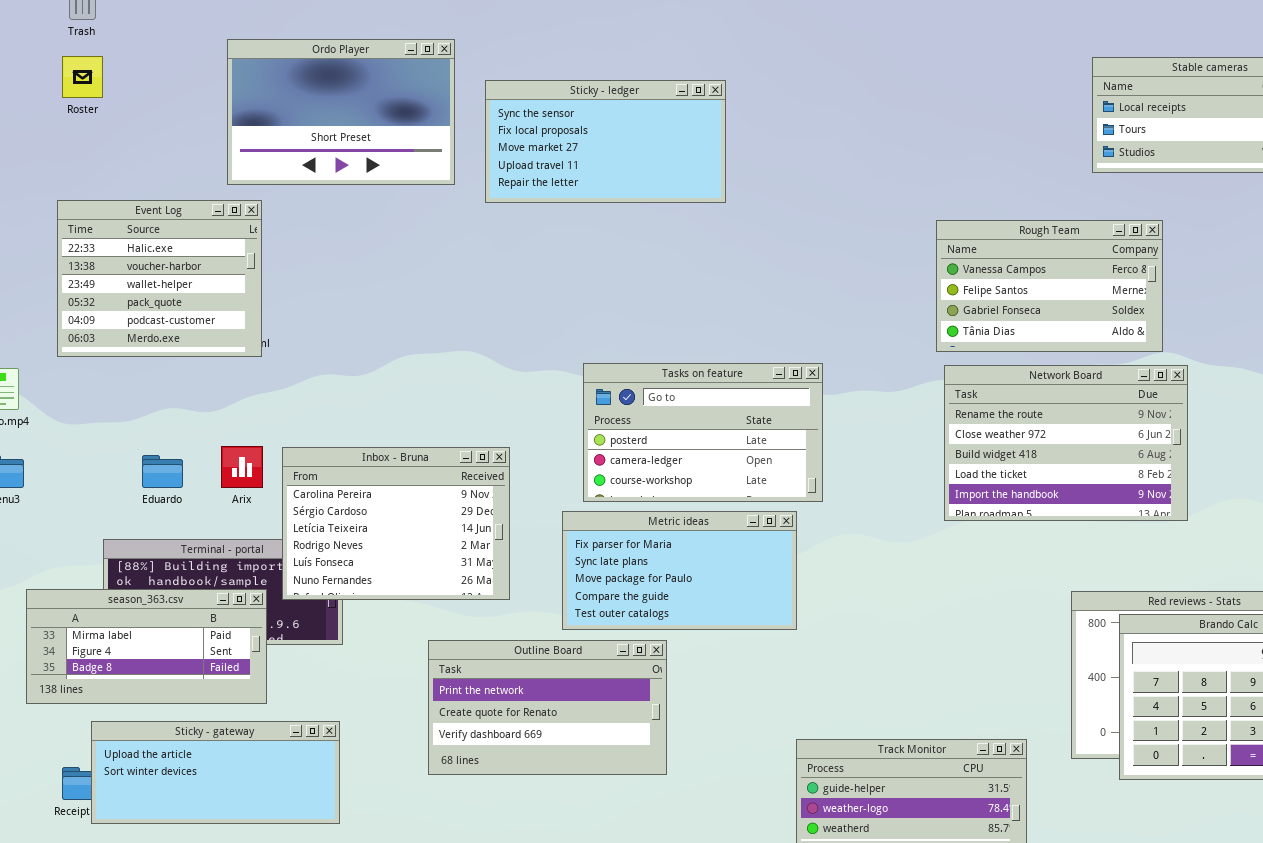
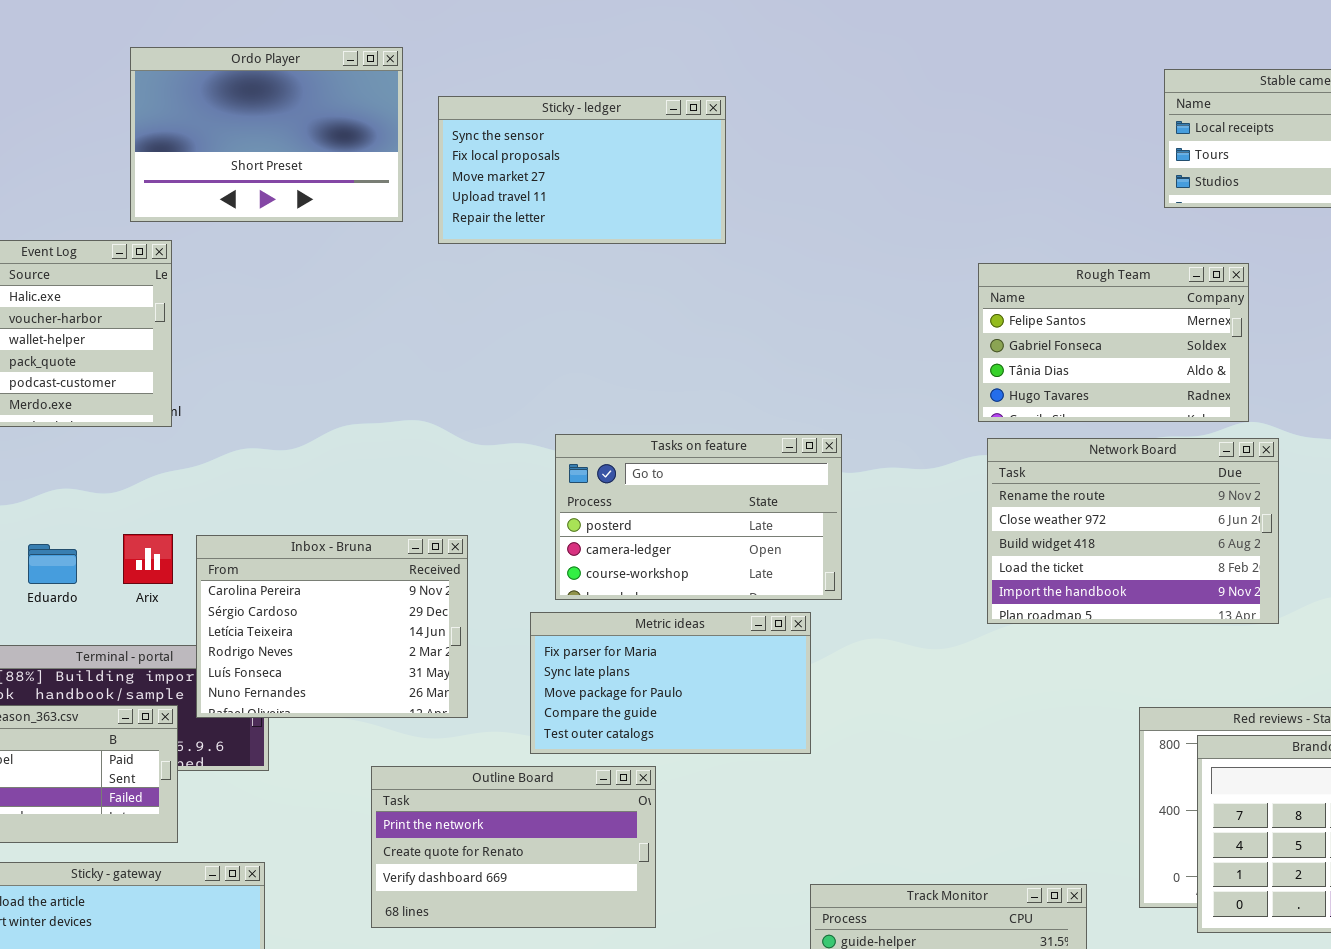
Rough Team: [936,220,1163,352] -> [978,263,1249,422], scrolled down 1 row

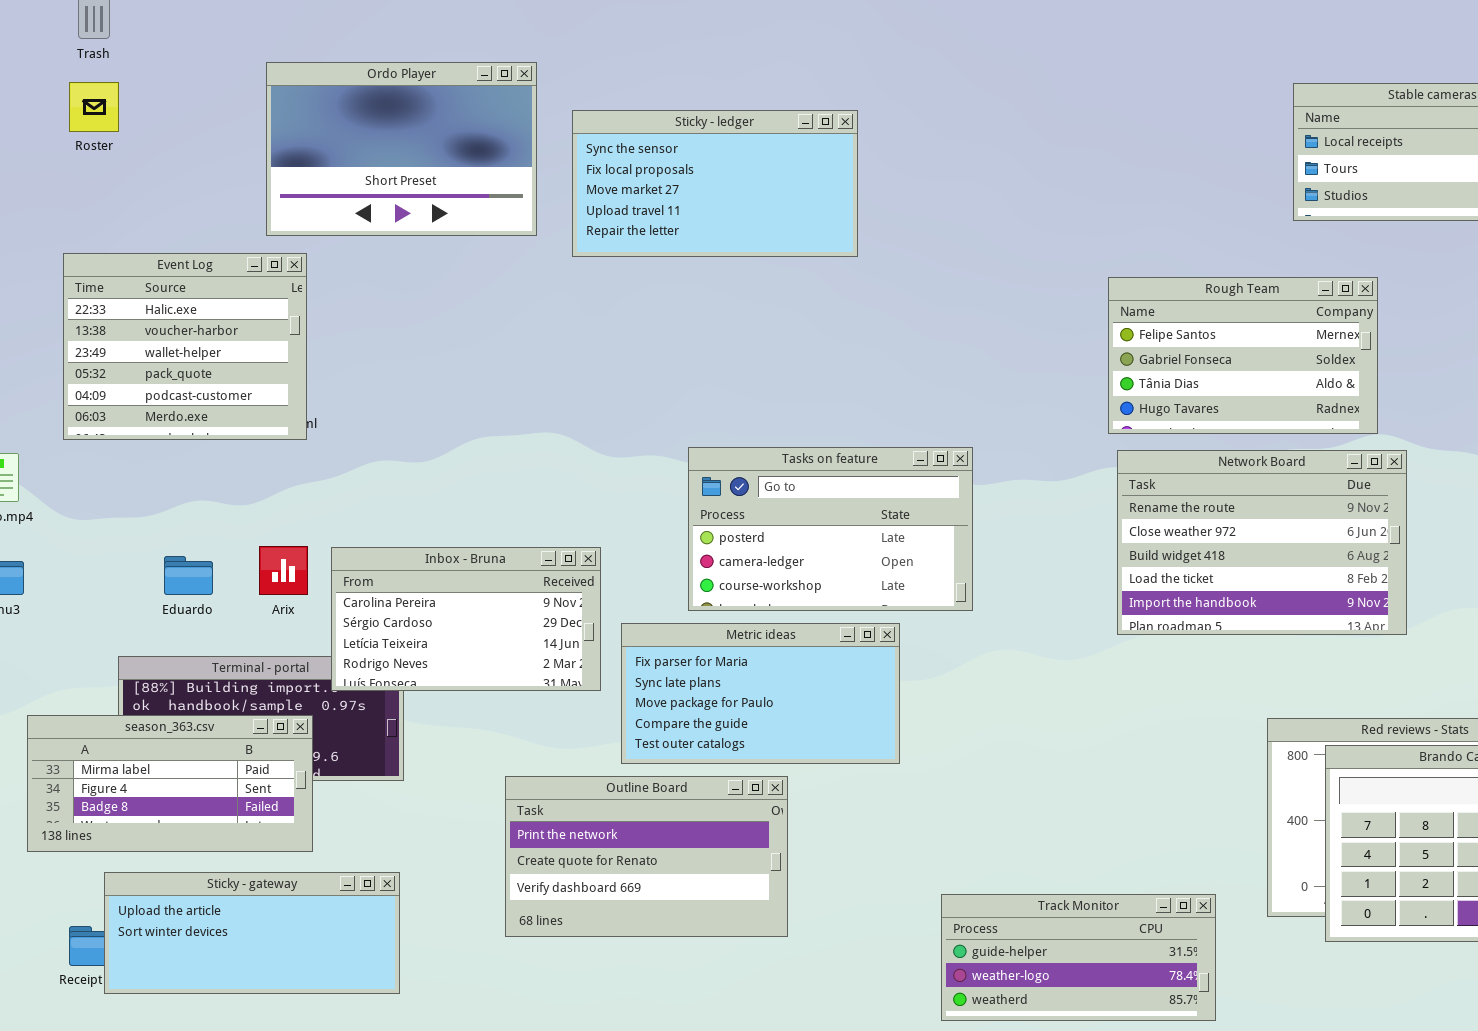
Inbox - Bruna: [196,535,468,718] -> [331,547,601,691], resized
Metric ideas: [530,612,811,754] -> [621,623,900,764], moved

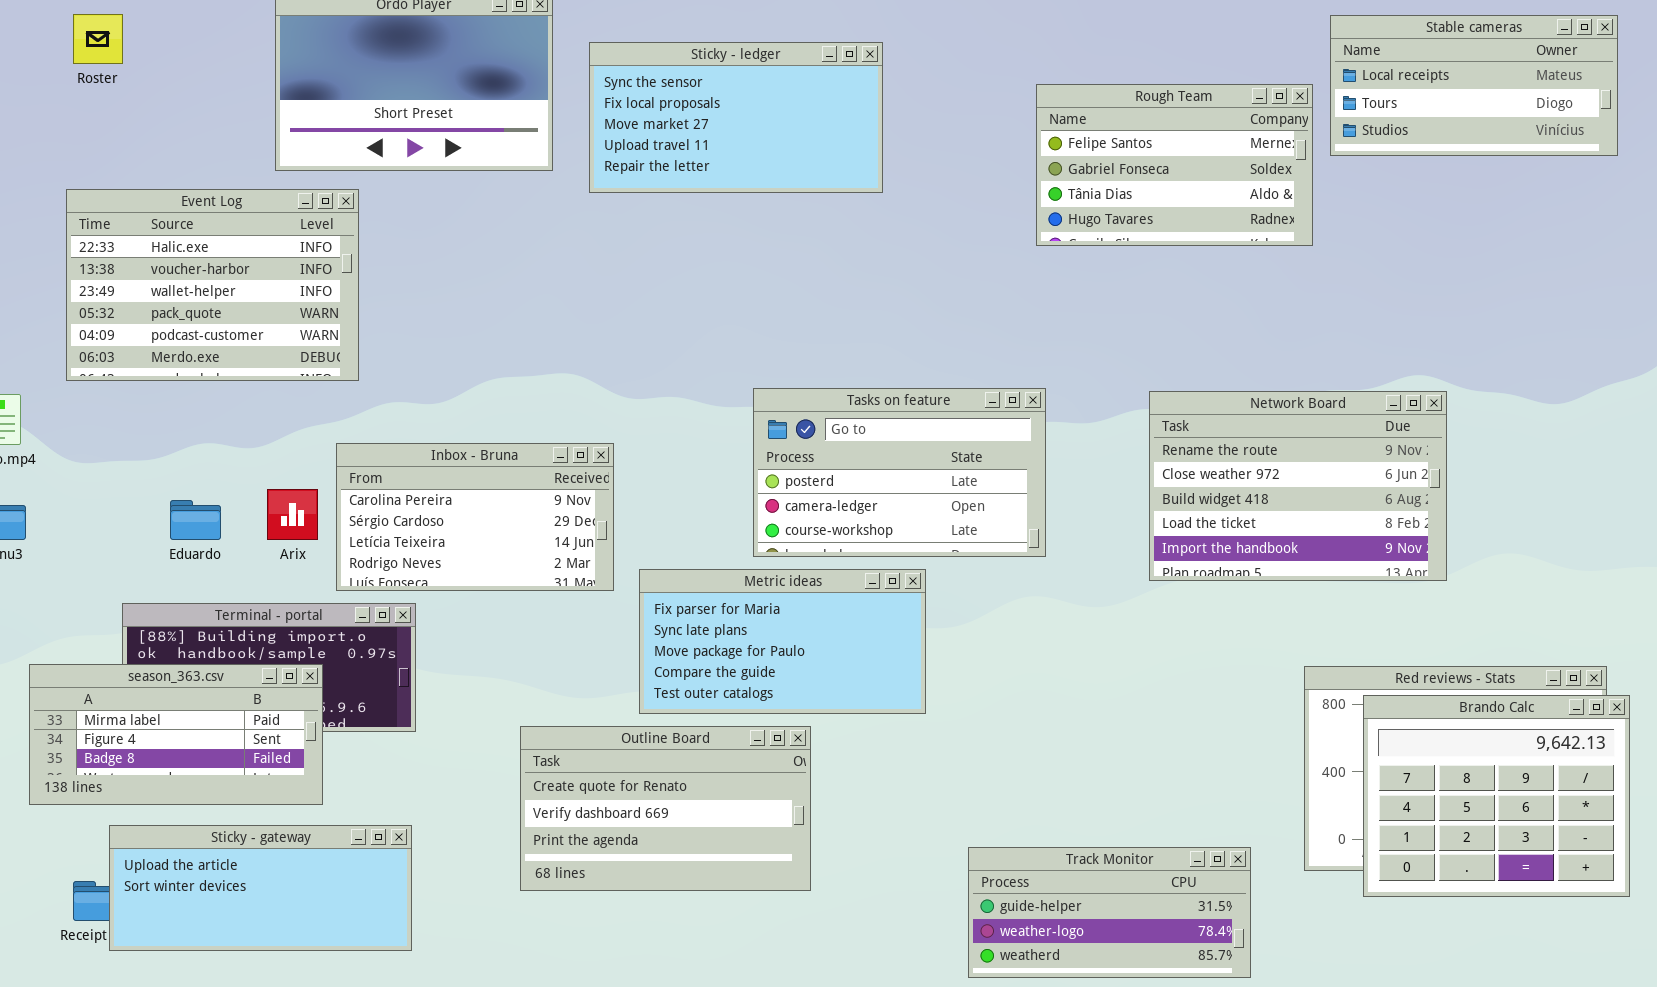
Event Log: [63,253,307,440] -> [66,189,359,381], resized
Rough Team: [1108,277,1378,434] -> [1036,84,1313,246], moved
Tasks on feature: [688,447,973,611] -> [753,388,1046,557], moved
Inbox - Bruna: [331,547,601,691] -> [336,443,614,591], moved
Outline Board: [505,776,788,937] -> [520,726,811,891], scrolled down 1 row

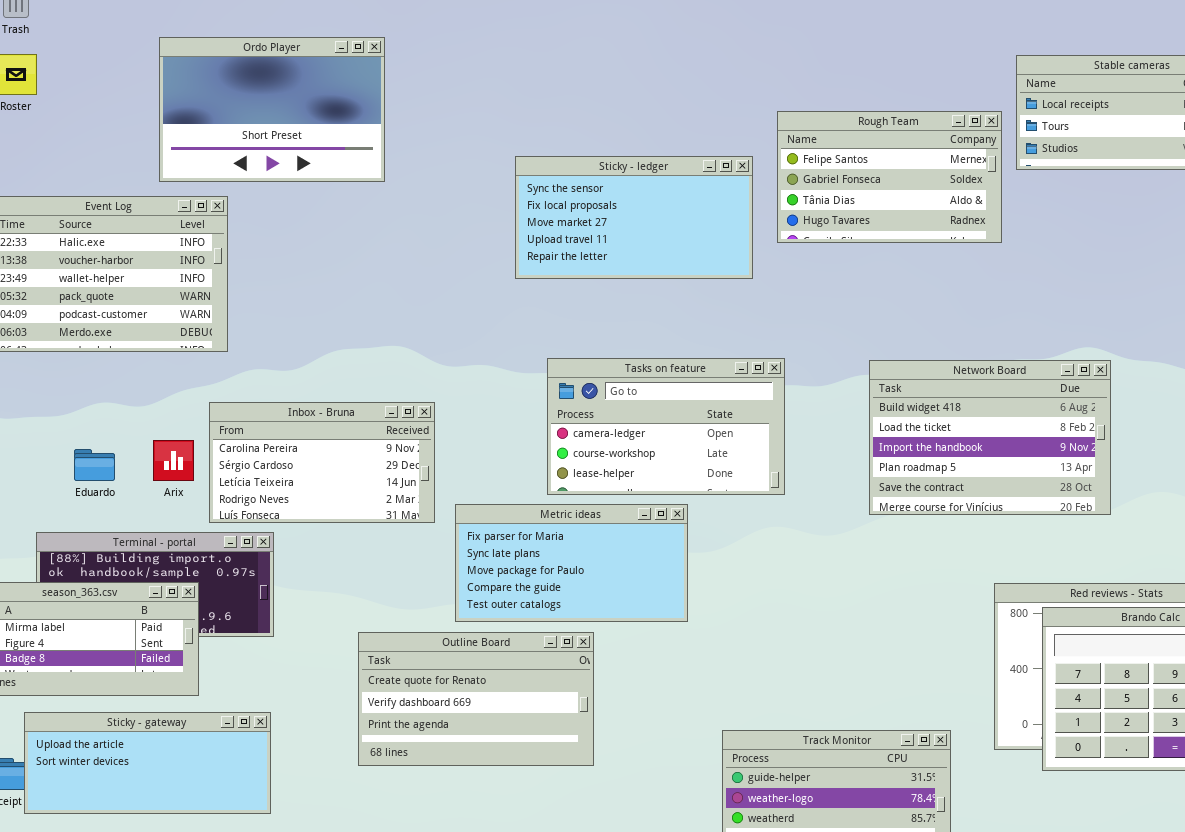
Sticky - ledger: [589,42,883,193] -> [515,156,753,279], moved
Tasks on feature: [753,388,1046,557] -> [547,358,785,495], scrolled down 1 row
Network Board: [1149,391,1447,581] -> [869,360,1111,515], scrolled down 2 rows

